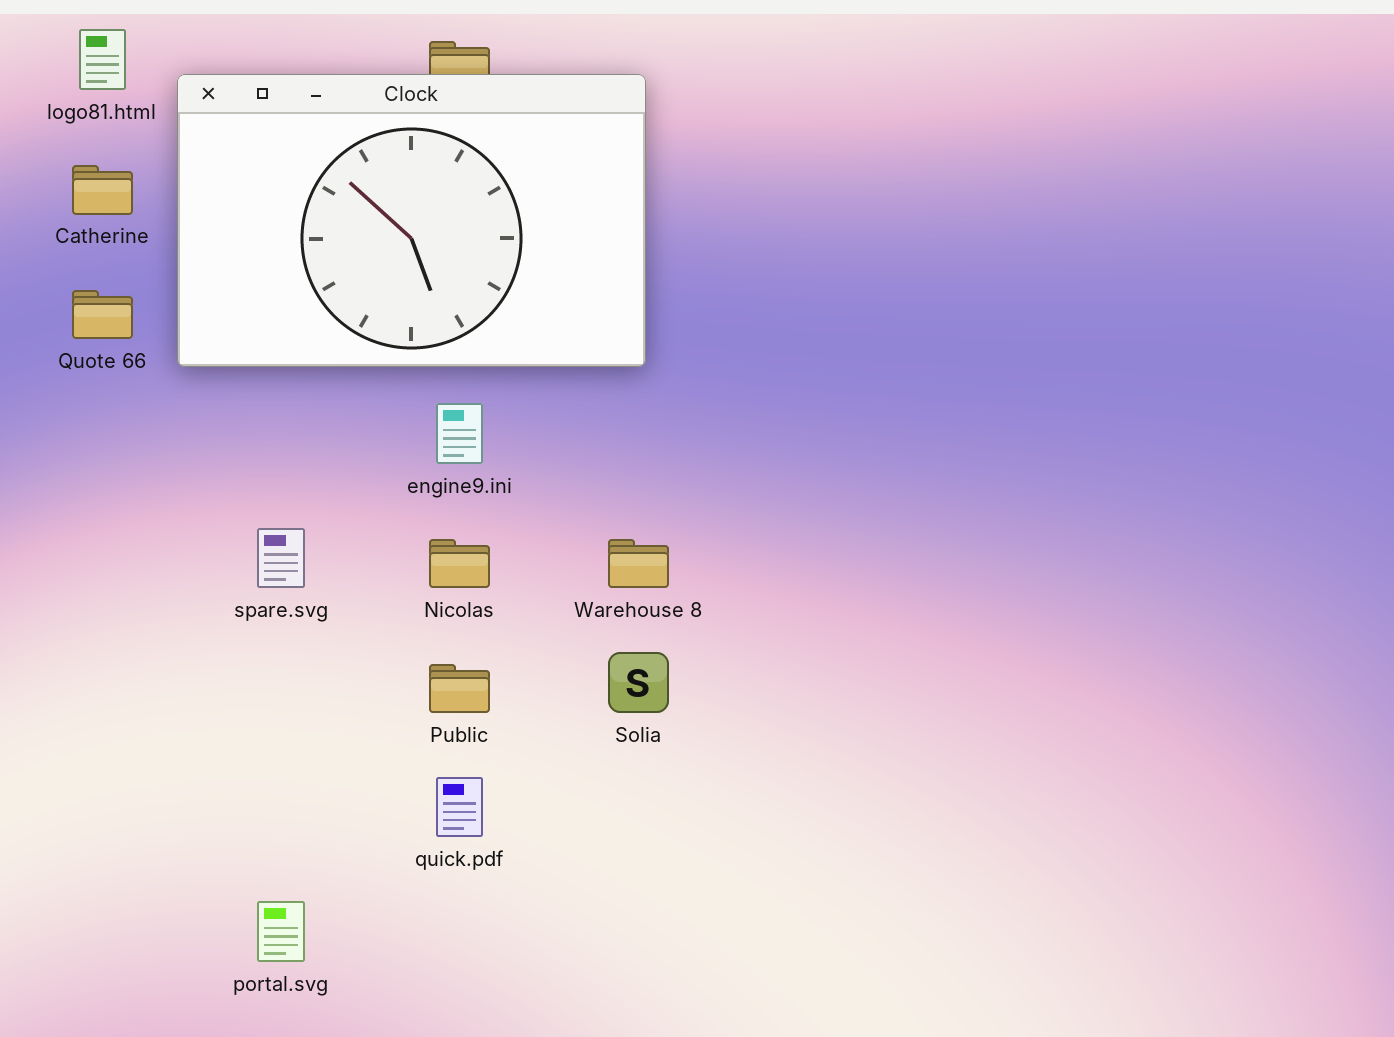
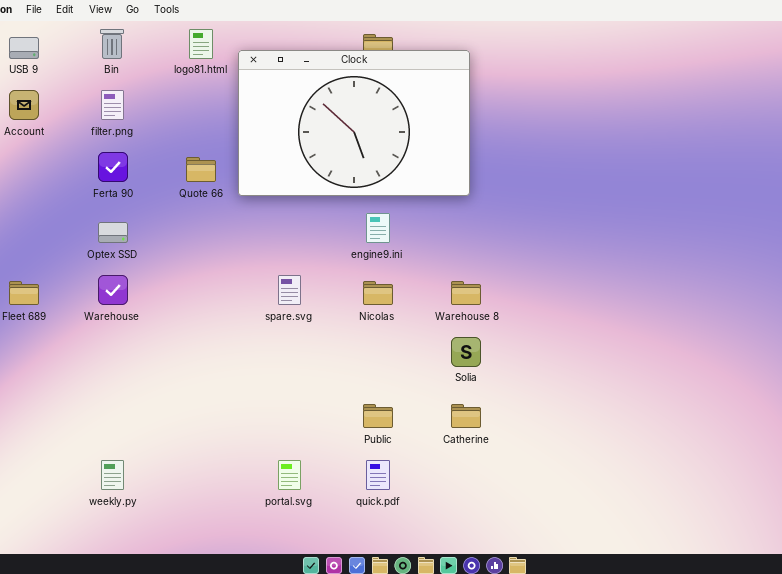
Catherine: [72,165,133,215] -> [451,404,481,428], moved
Public: [429,664,490,713] -> [363,404,393,428], moved
quick.pdf: [436,777,483,837] -> [366,460,390,490], moved

